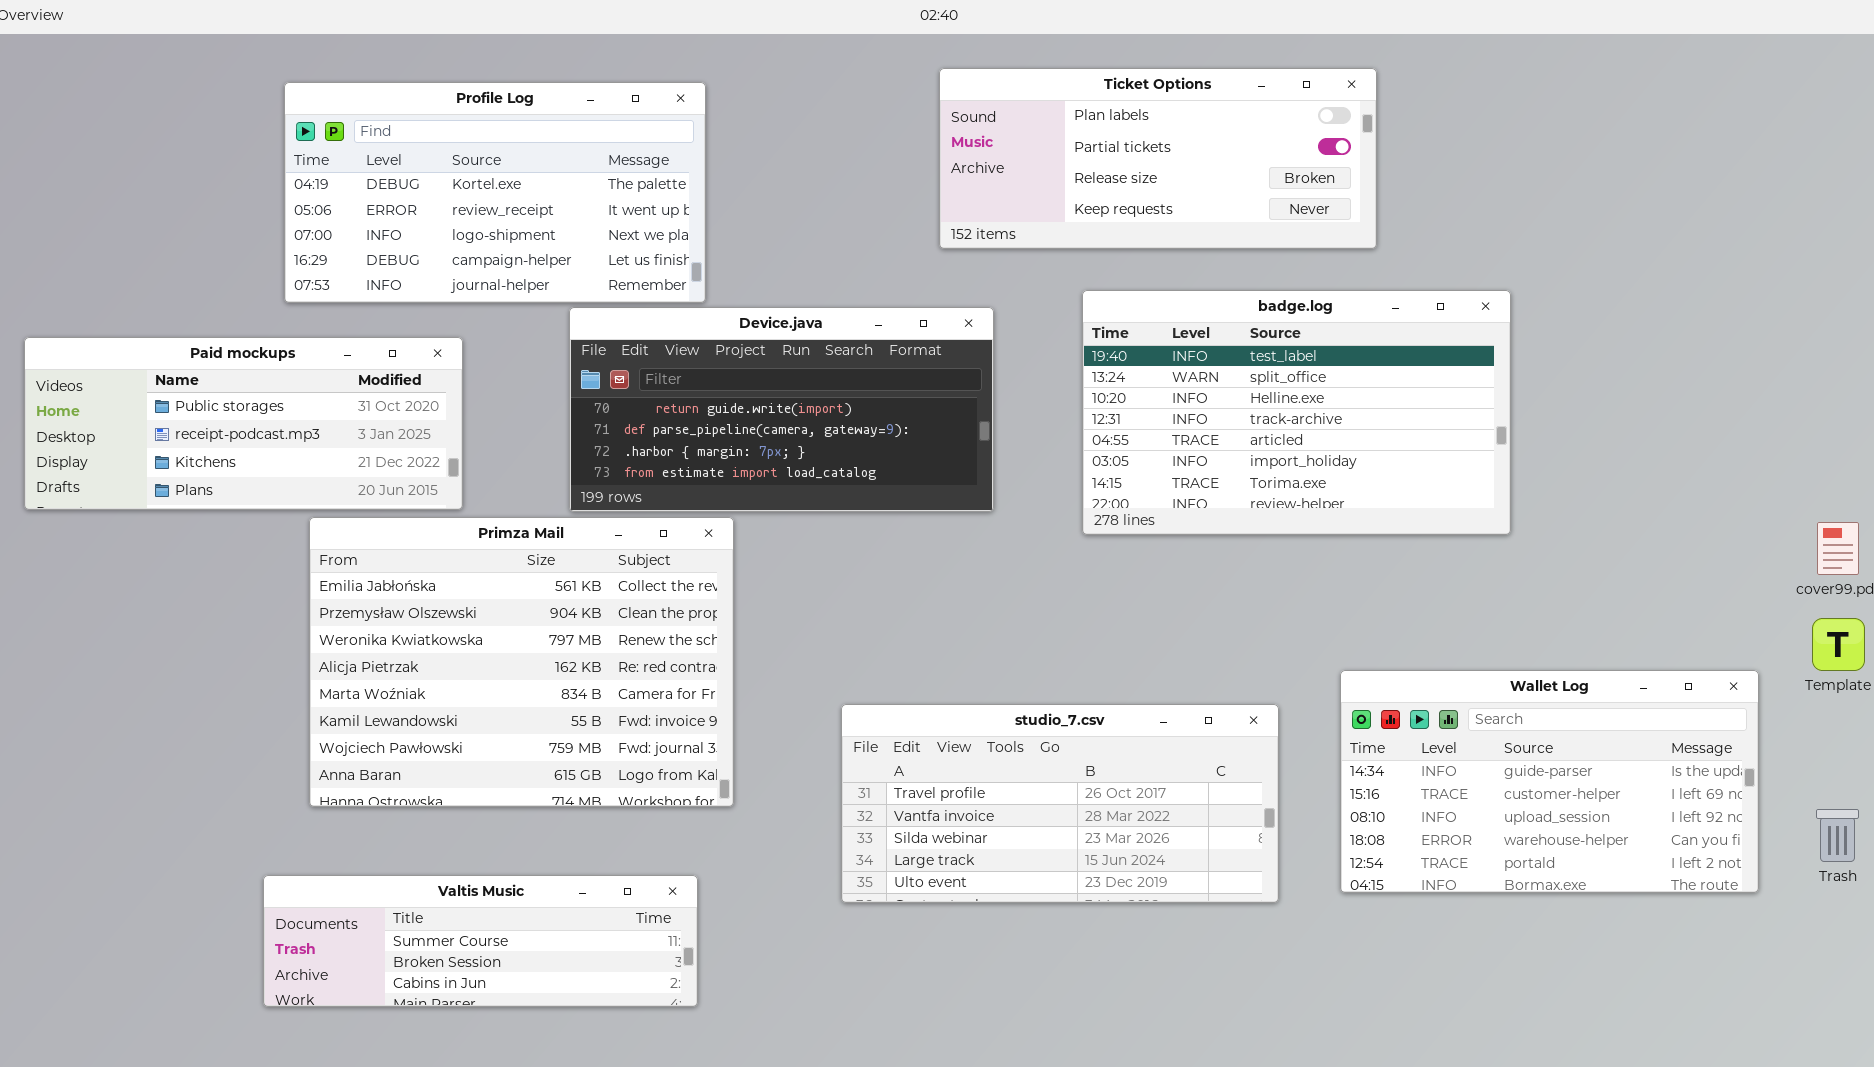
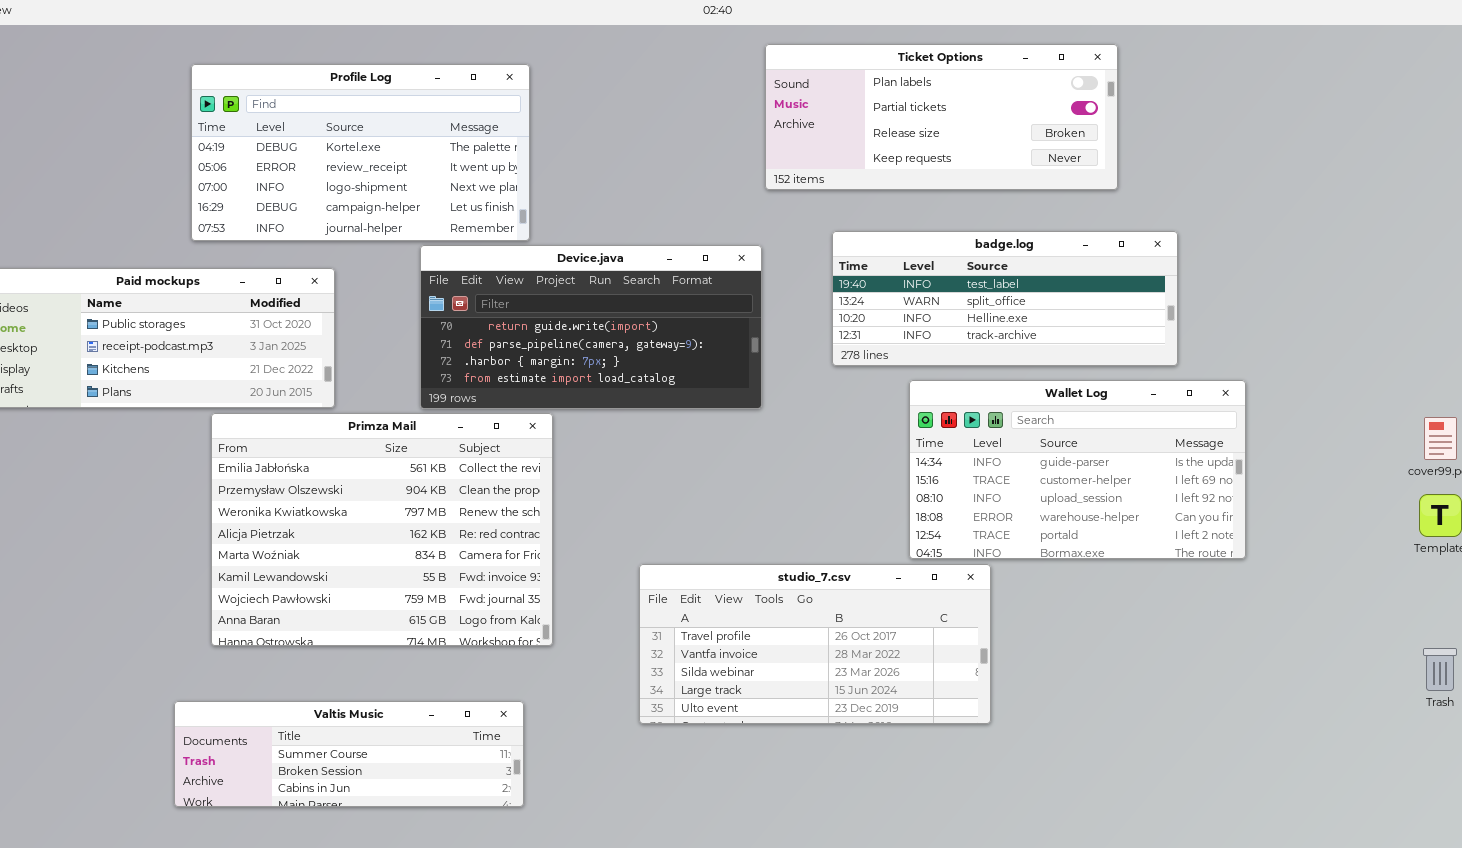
Ticket Options: [939,68,1377,249] -> [765,44,1118,190], moved
badge.log: [1082,290,1511,535] -> [832,231,1178,366], resized
Wallet Log: [1340,670,1759,893] -> [909,380,1246,559], moved

